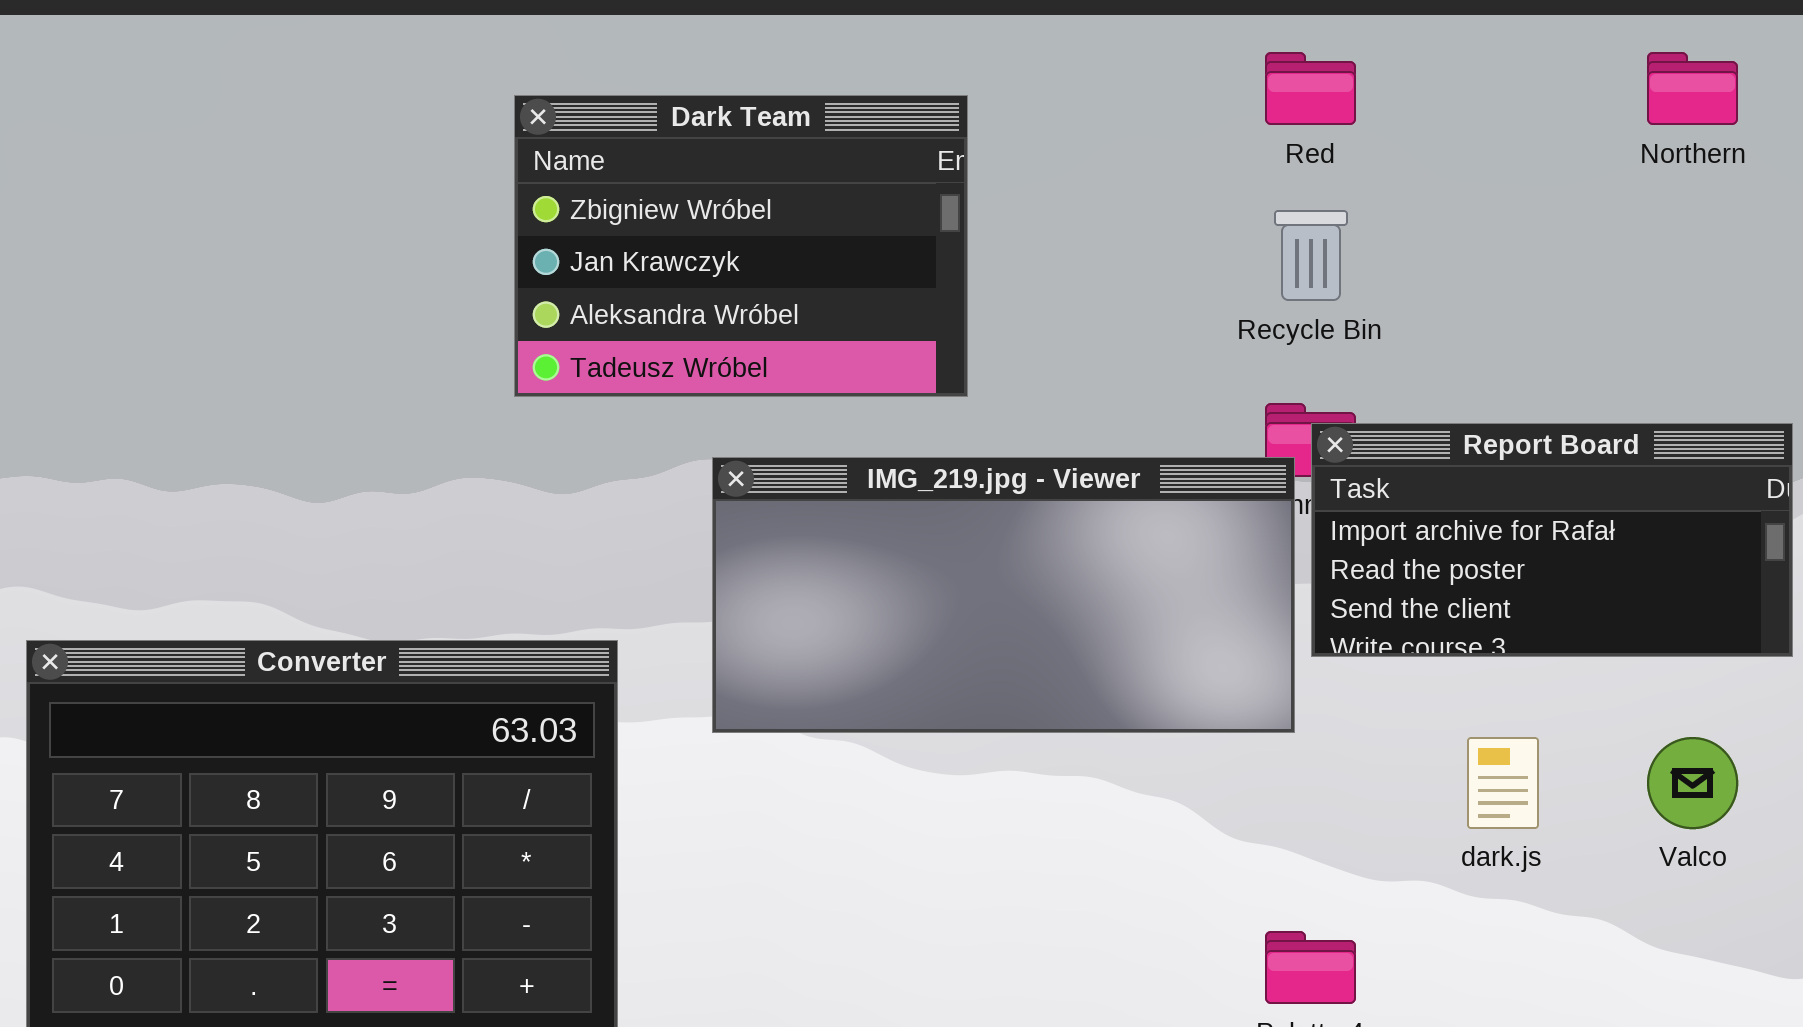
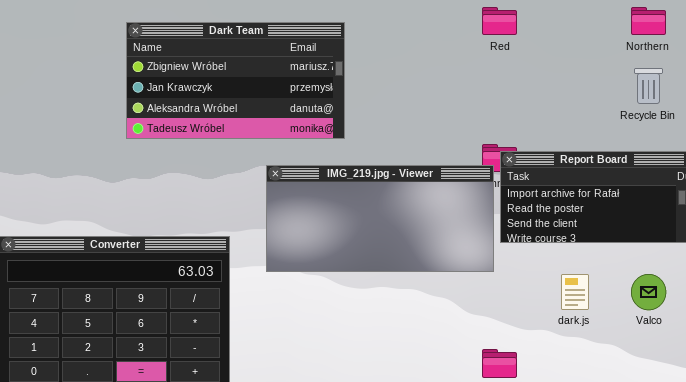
Dark Team: [514,95,968,397] -> [126,22,345,139], moved, resized
Recycle Bin: [1274,210,1348,301] -> [634,68,663,104], moved

